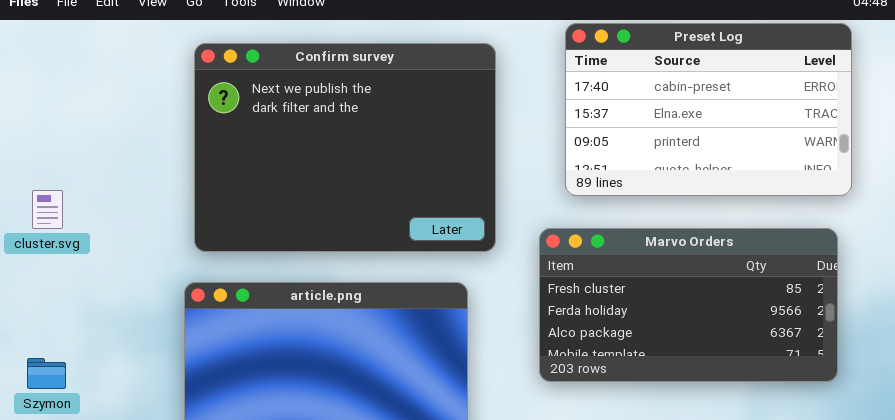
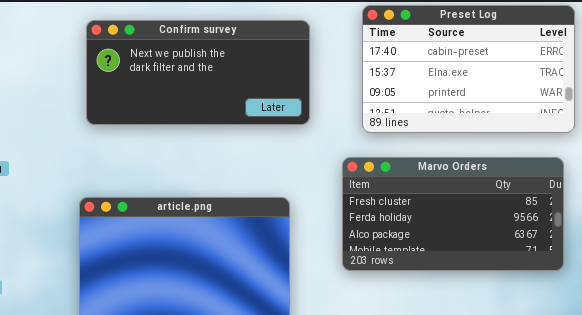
Confirm survey: [194,43,496,252] -> [86,20,310,125], resized

